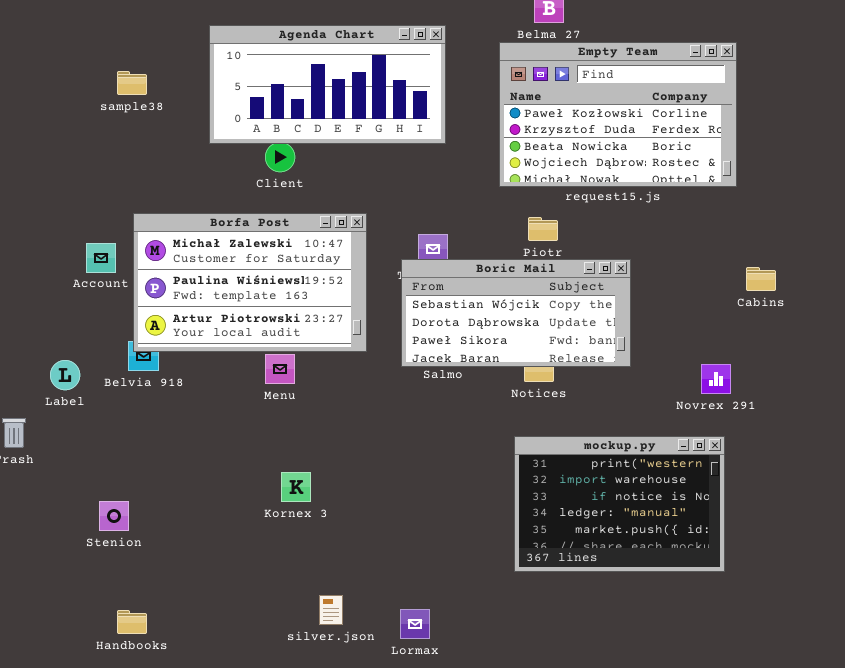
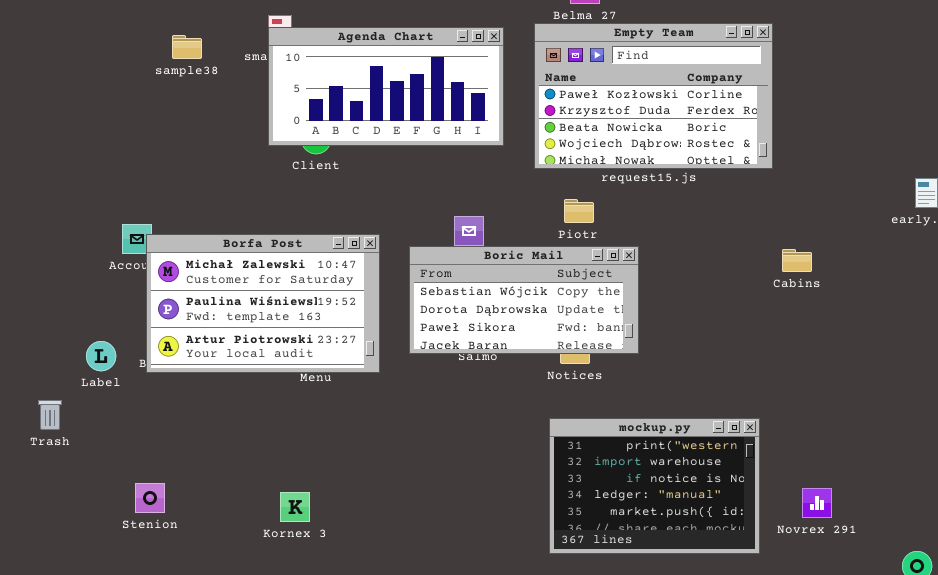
Agenda Chart: [209,25,446,144] -> [268,27,504,146], moved
sample38: [117,71,147,95] -> [172,35,202,59], moved
Borfa Post: [133,213,367,352] -> [146,234,380,373], moved
Boric Mail: [401,259,631,367] -> [409,246,639,354], moved
Novrex 291: [701,364,731,394] -> [802,488,832,518], moved
Kornex 3: [281,472,311,502] -> [280,492,310,522], moved

